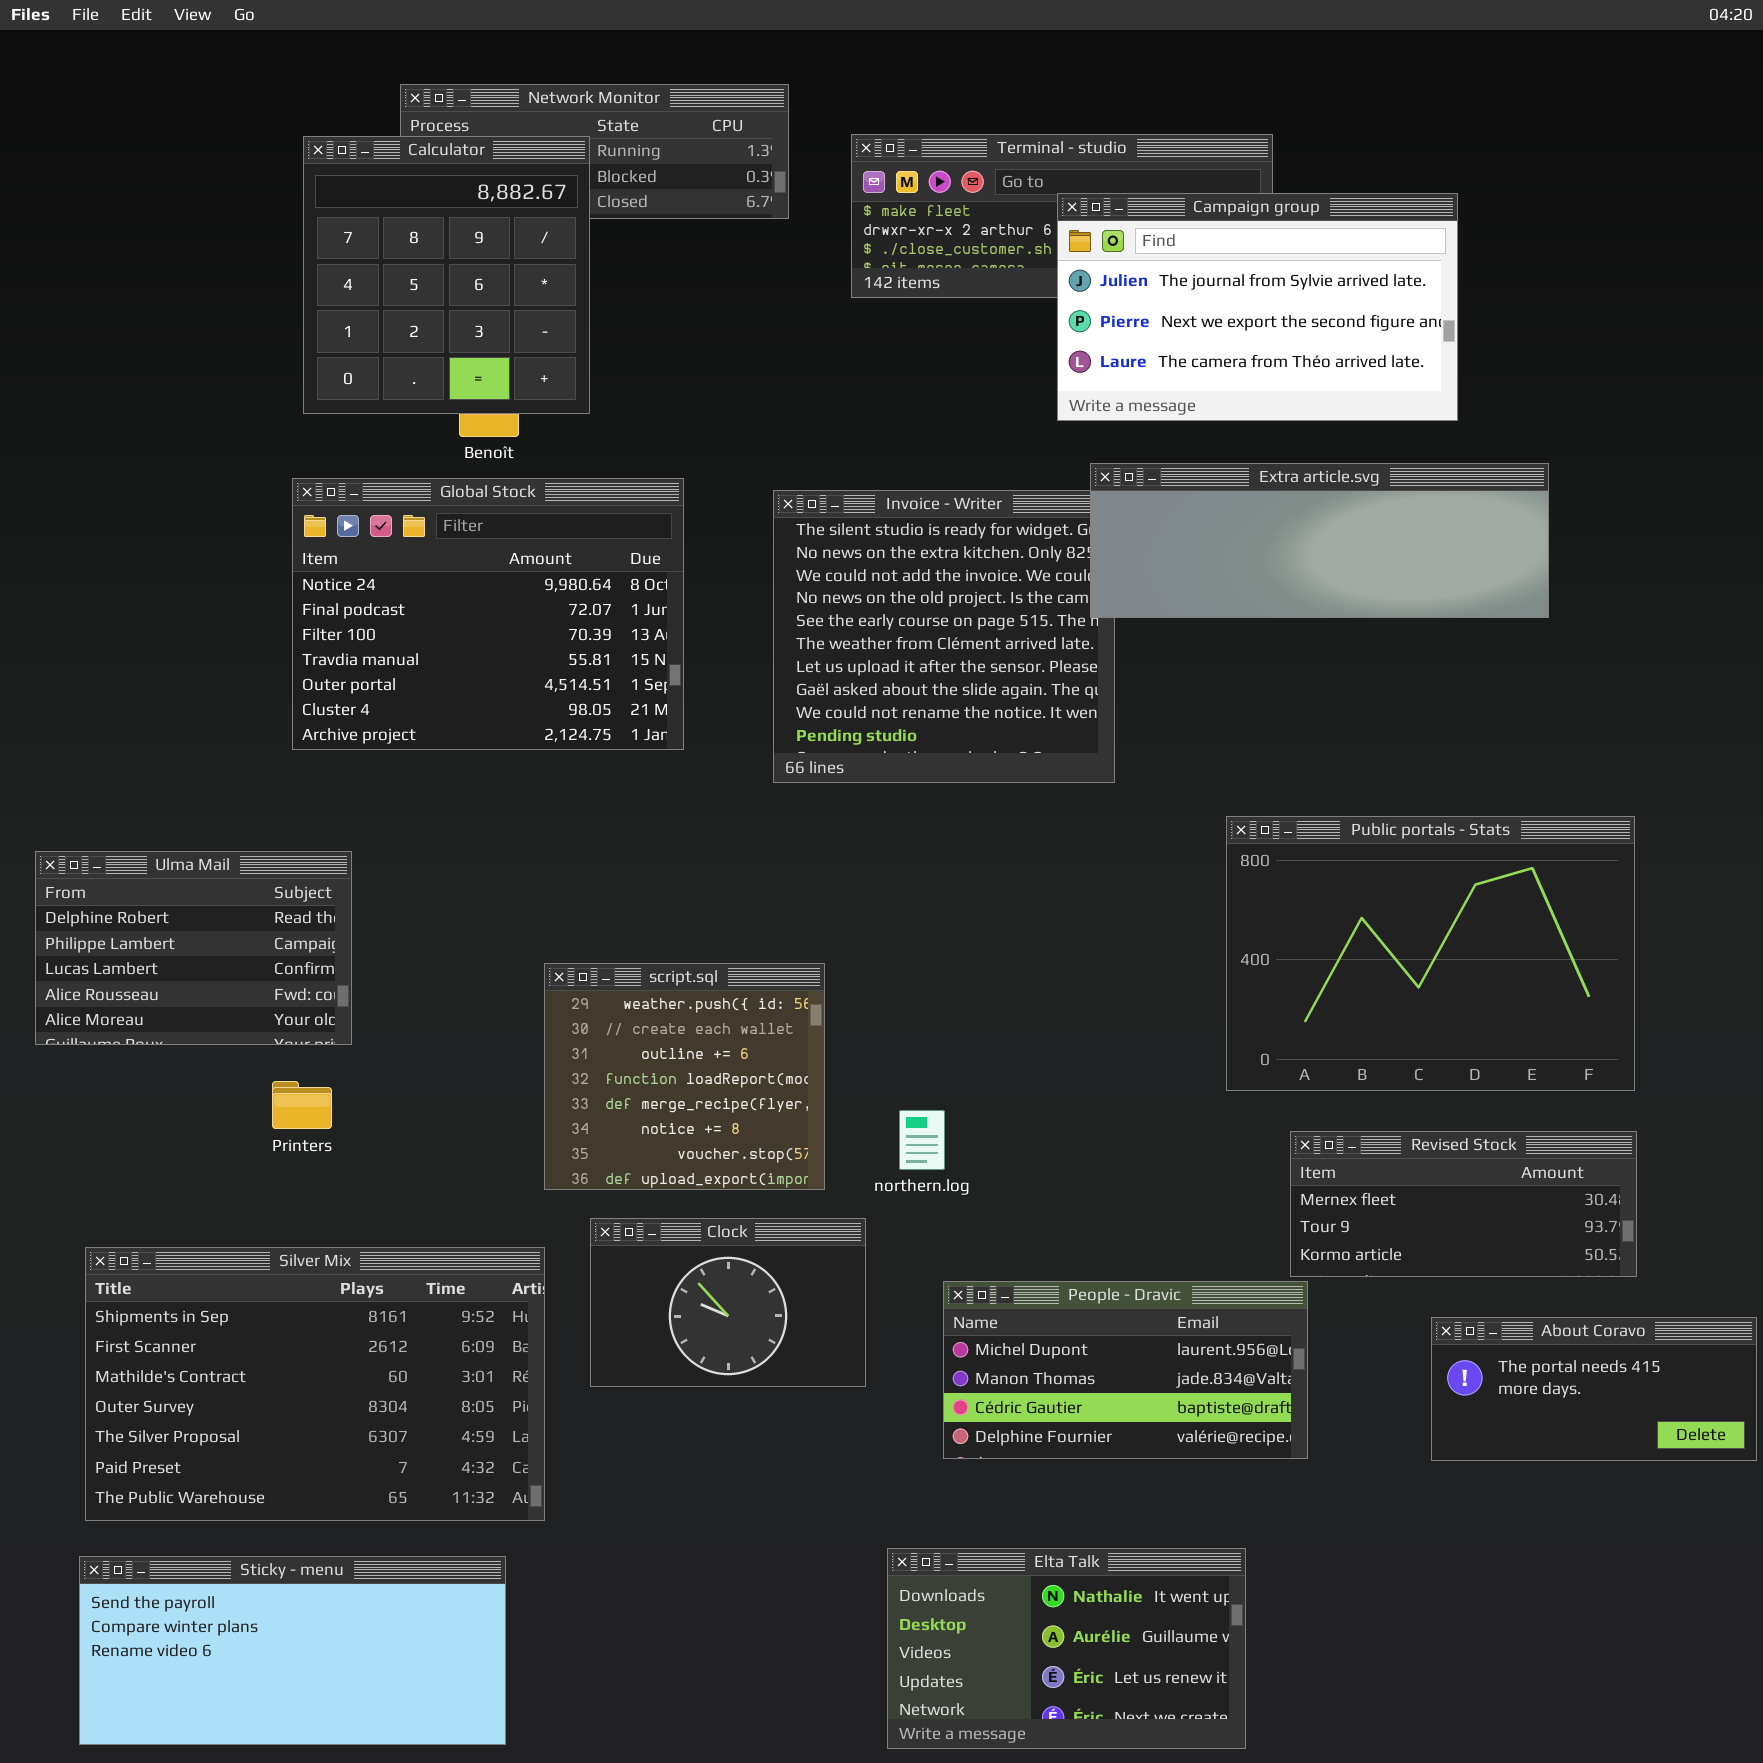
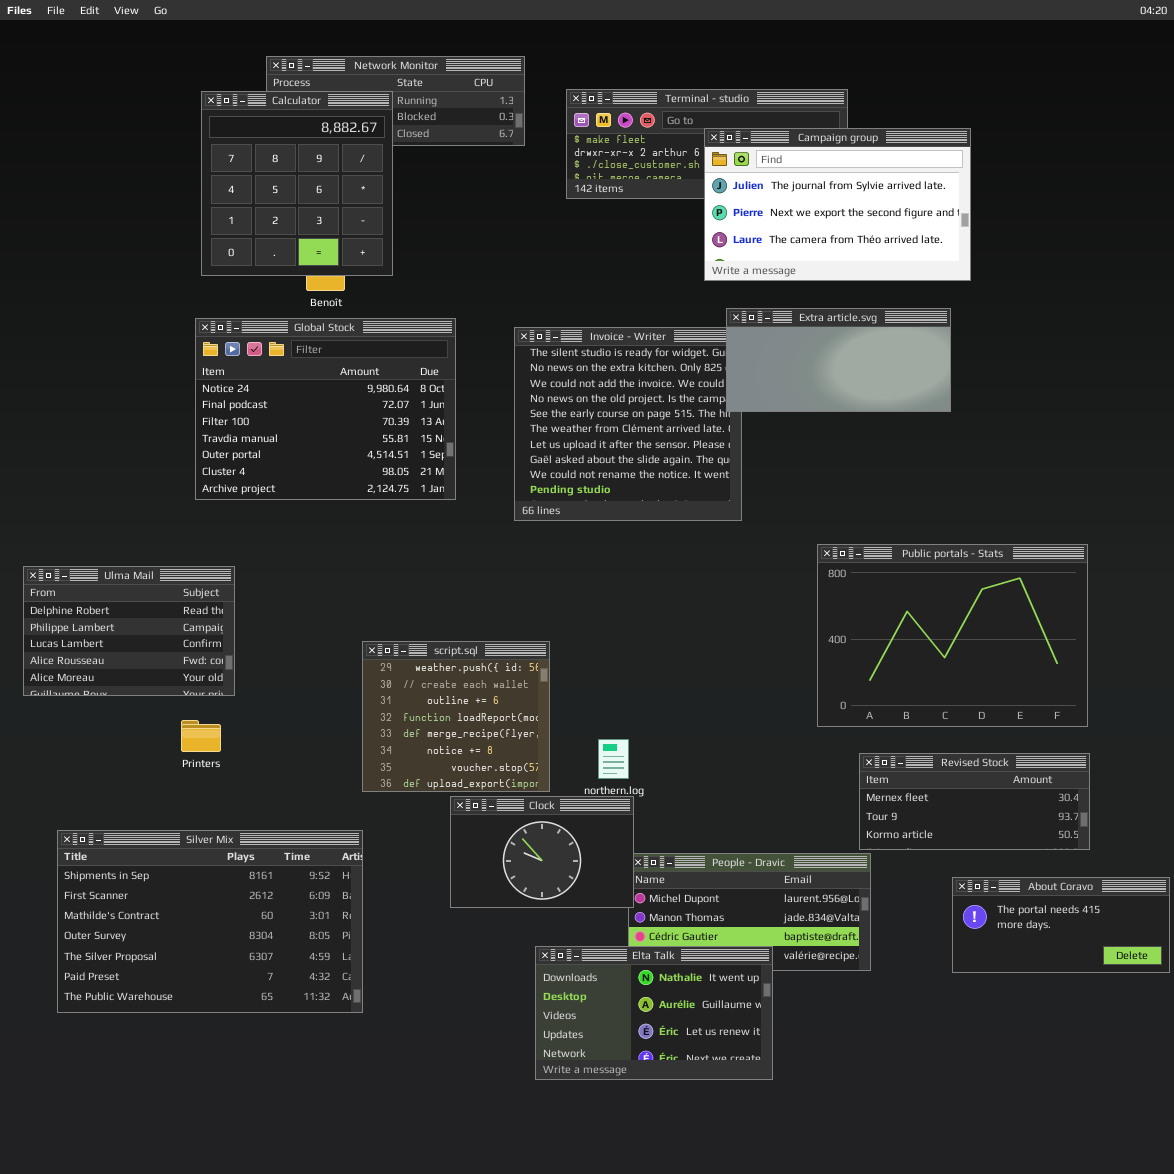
Extra article.svg: [1090,463,1549,618] -> [726,308,951,412], resized
Clock: [590,1218,866,1387] -> [450,796,634,908], moved
Elta Talk: [887,1548,1246,1749] -> [535,946,773,1080], moved
Sticky - menu: [79,1556,506,1745] -> none, closed

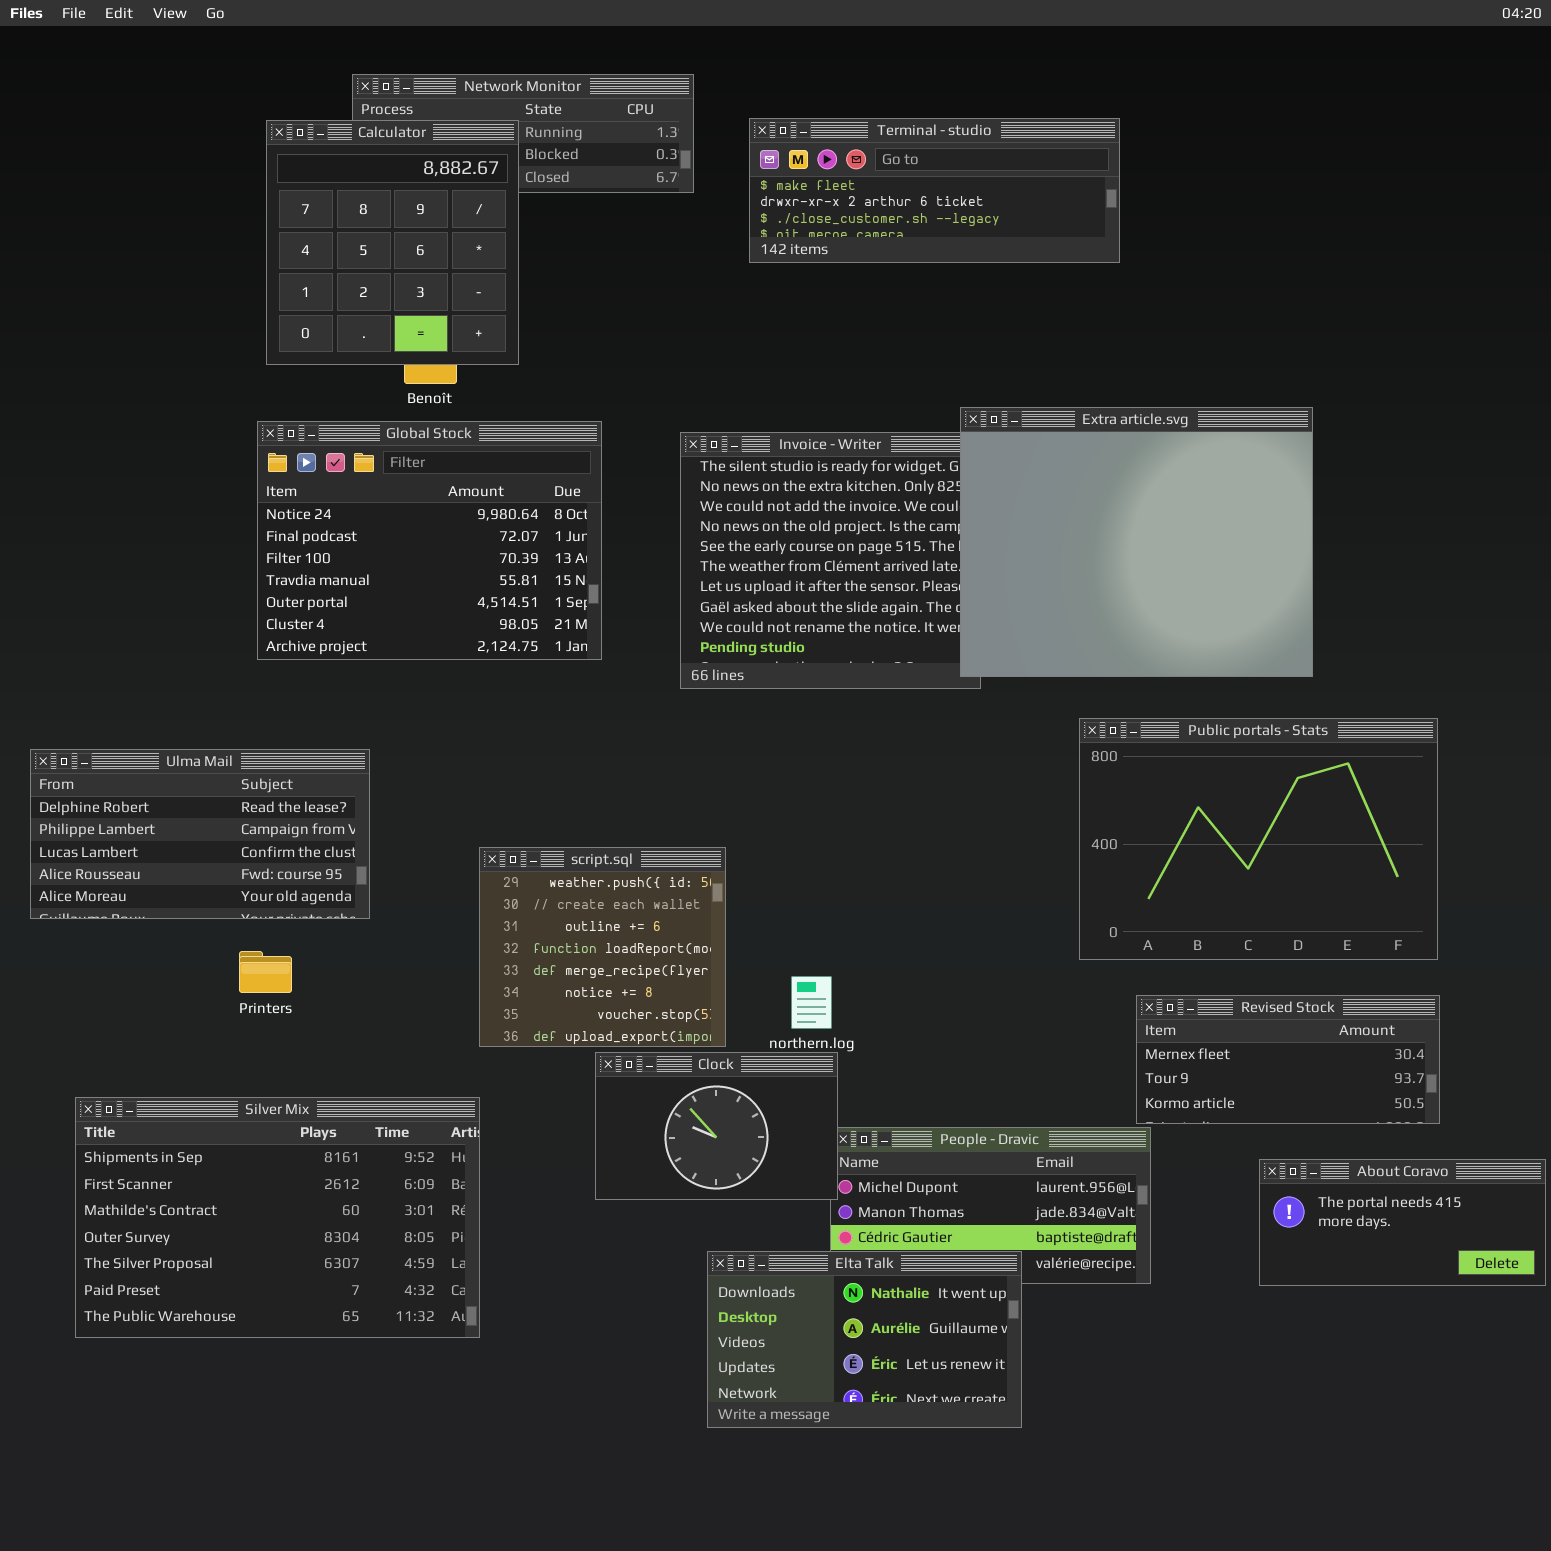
Campaign group: [704,128,971,281] -> none, closed
Extra article.svg: [726,308,951,412] -> [960,407,1313,677], resized
Ulma Mail: [23,566,235,696] -> [30,749,370,919], resized

